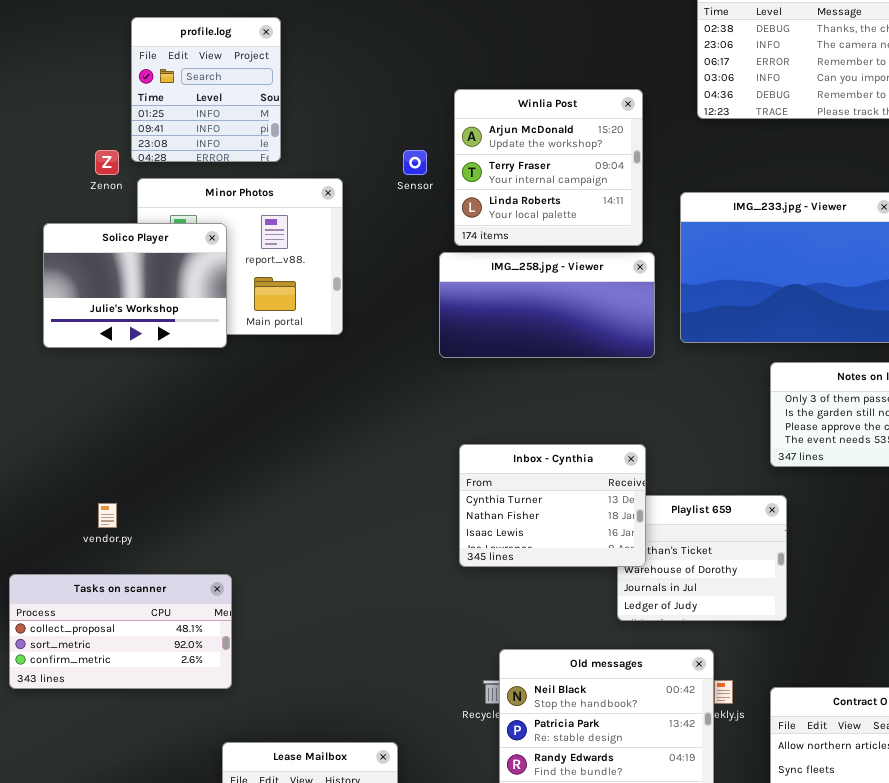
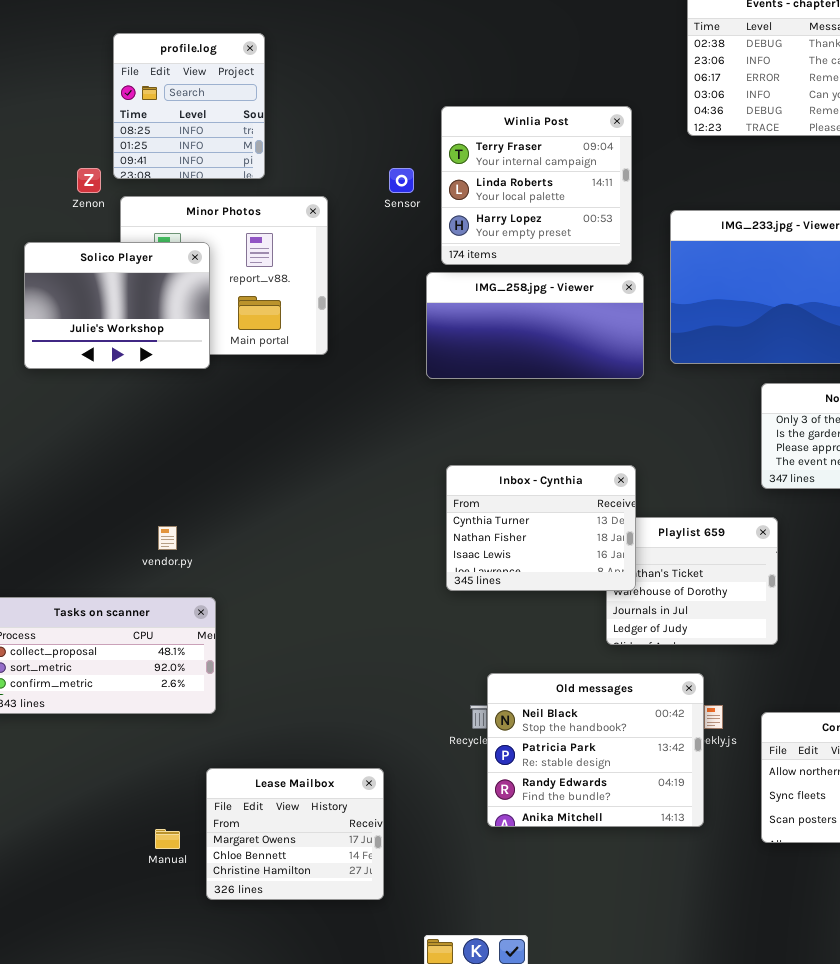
profile.log: [131,17,281,162] -> [113,33,265,179], scrolled up 1 row
Winlia Post: [454,89,643,246] -> [441,106,632,265], scrolled down 1 row
vendor.py: [98,503,117,528] -> [158,526,177,550], moved

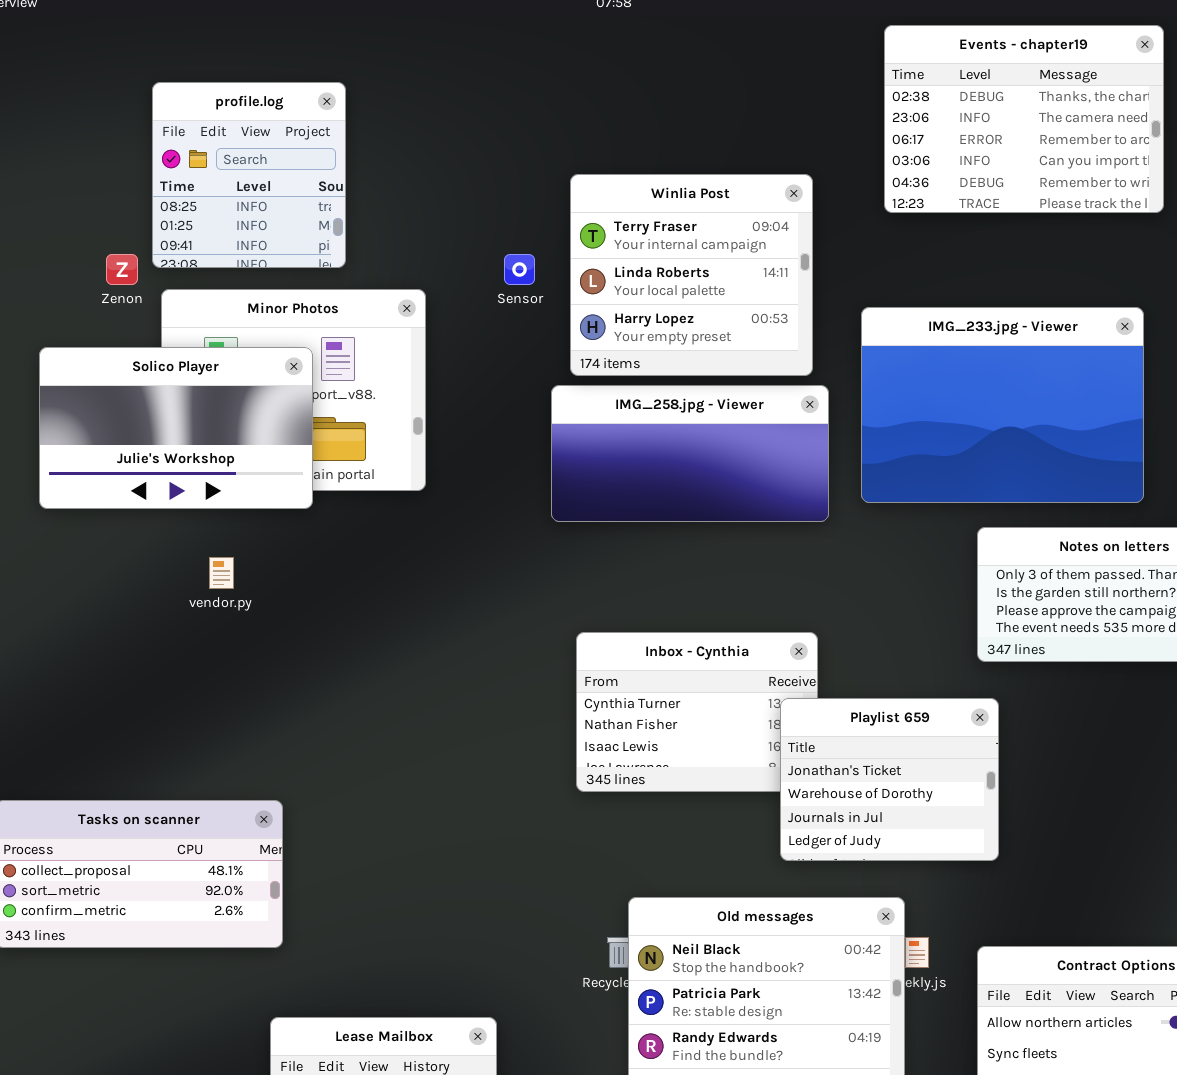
Solico Player: [24,242,210,369] -> [39,347,313,509], resized
Playlist 659: [606,517,778,645] -> [780,698,999,861], raised
vendor.py: [158,526,177,550] -> [209,557,234,589], moved

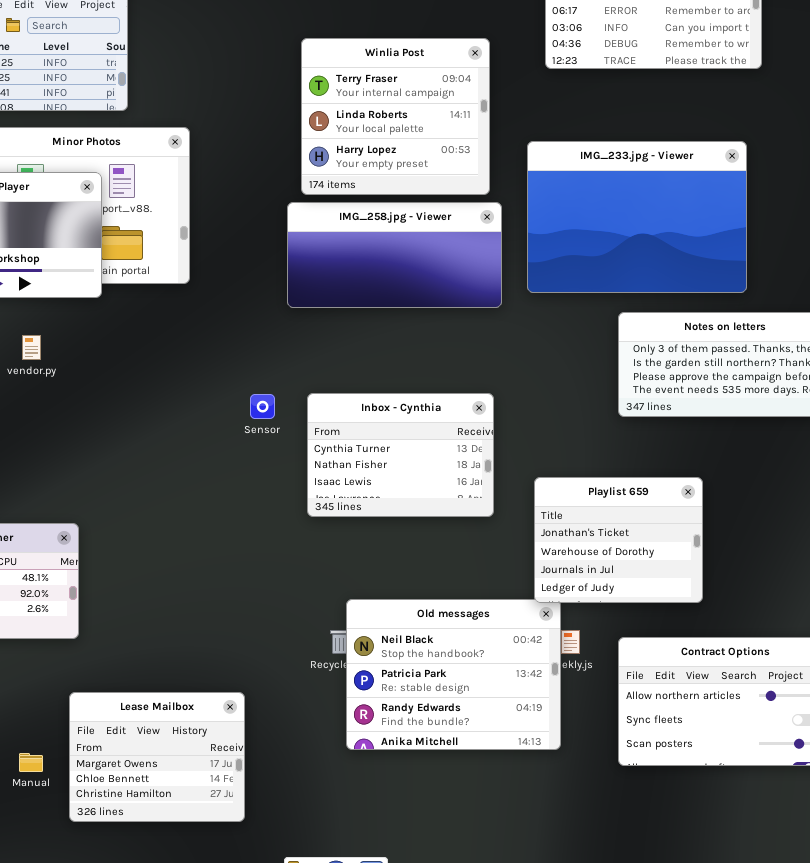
Sensor: [504,254,535,285] -> [250,394,275,419], moved
Playlist 659: [780,698,999,861] -> [534,477,703,603], moved

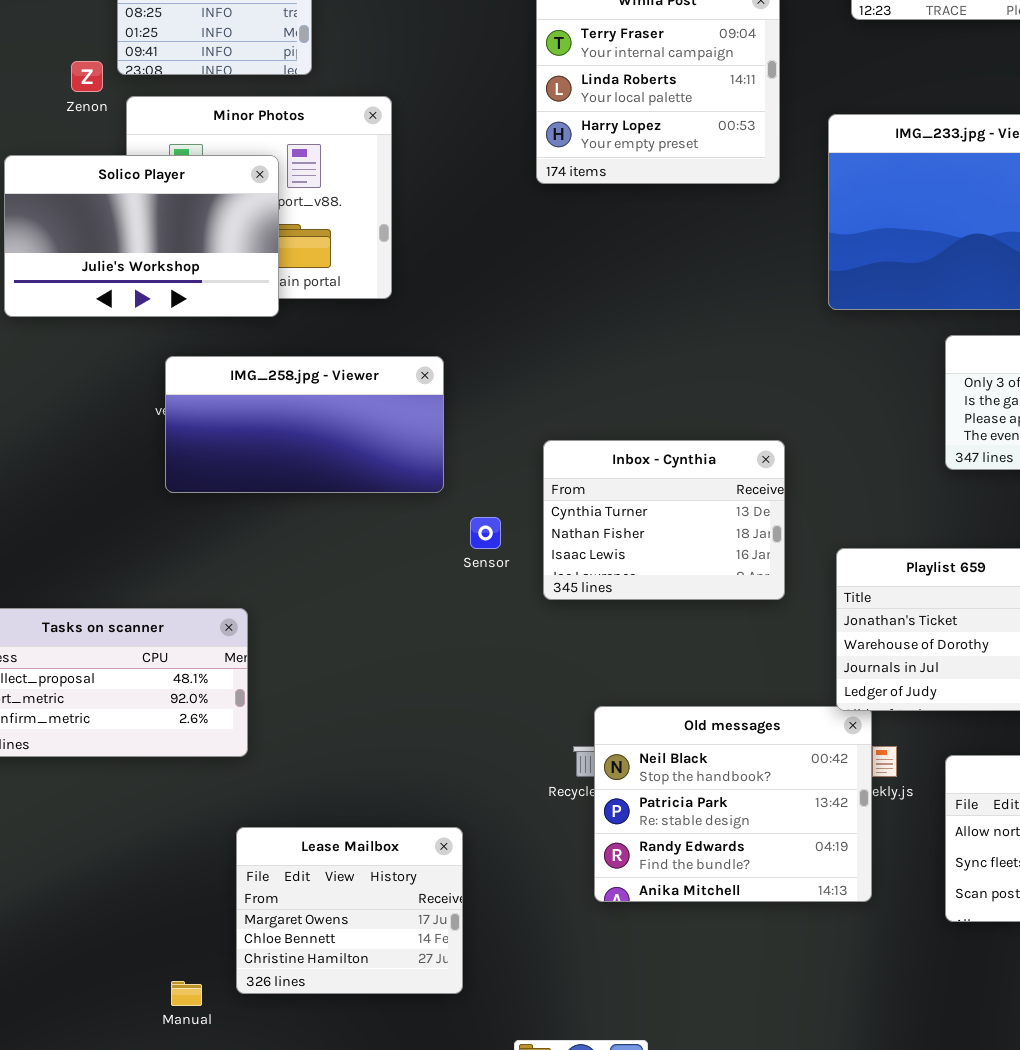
IMG_258.jpg - Viewer: [287,202,502,308] -> [165,356,444,493], moved
Sensor: [250,394,275,419] -> [470,517,501,549], moved
Manual: [19,753,43,772] -> [171,981,202,1006], moved

